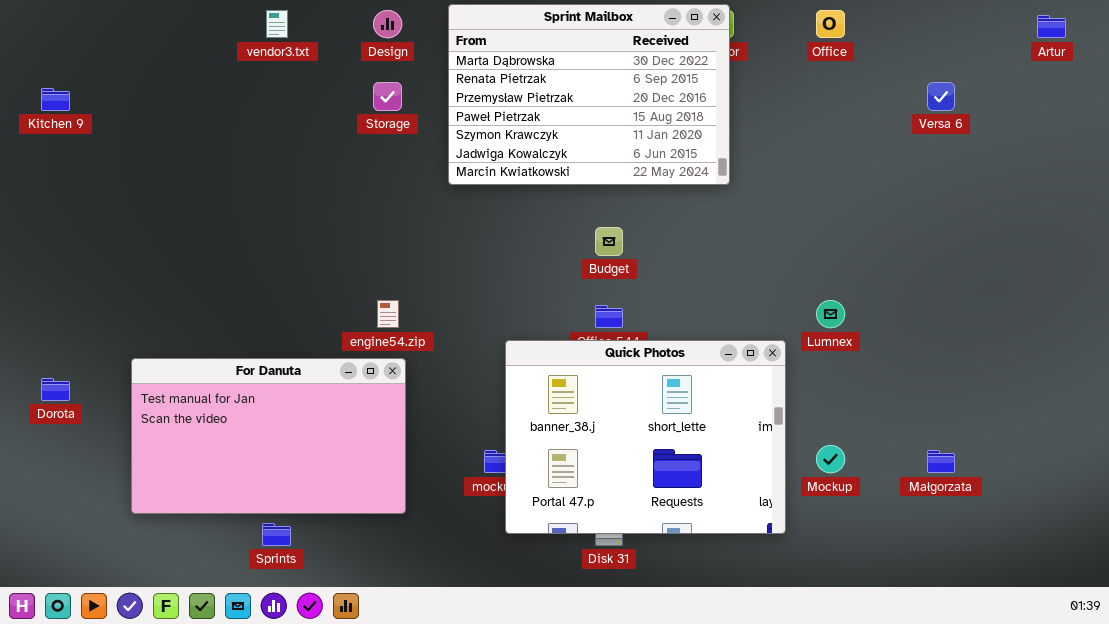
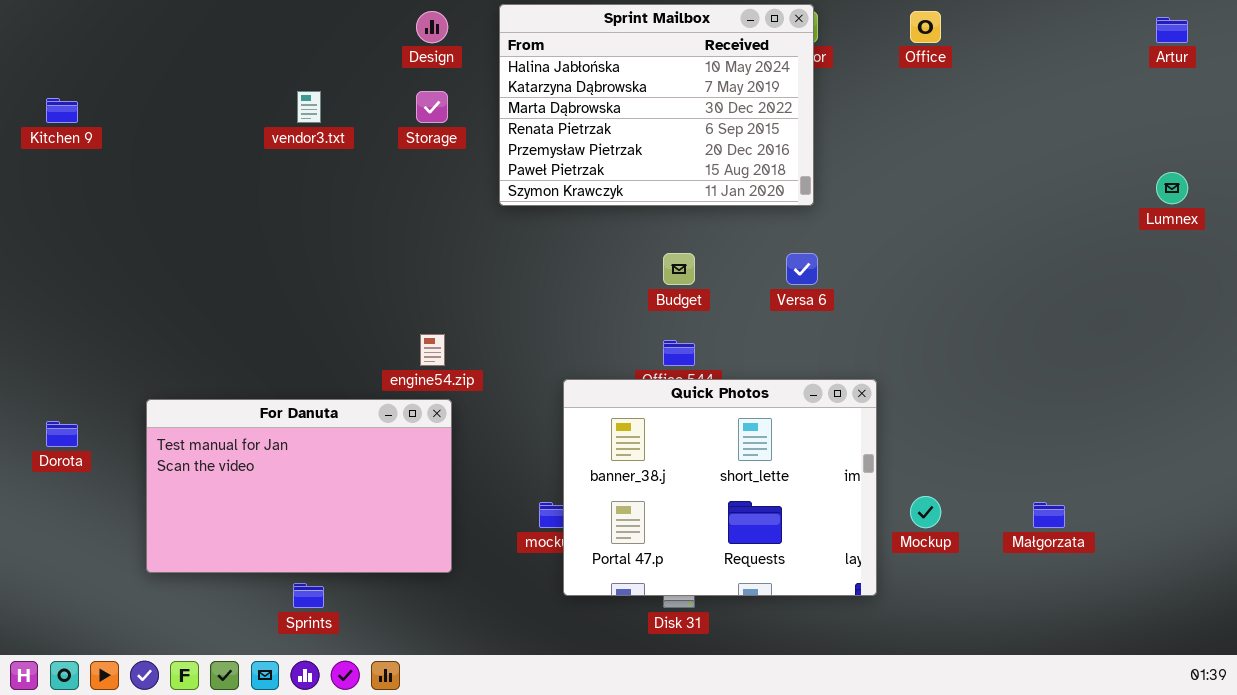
Sprint Mailbox: [448,4,730,185] -> [499,4,814,206], scrolled up 2 rows
vendor3.txt: [266,10,288,38] -> [297,91,321,123], moved
Versa 6: [927,82,955,111] -> [786,253,818,285], moved
Lumnex: [816,300,845,328] -> [1156,172,1188,204], moved

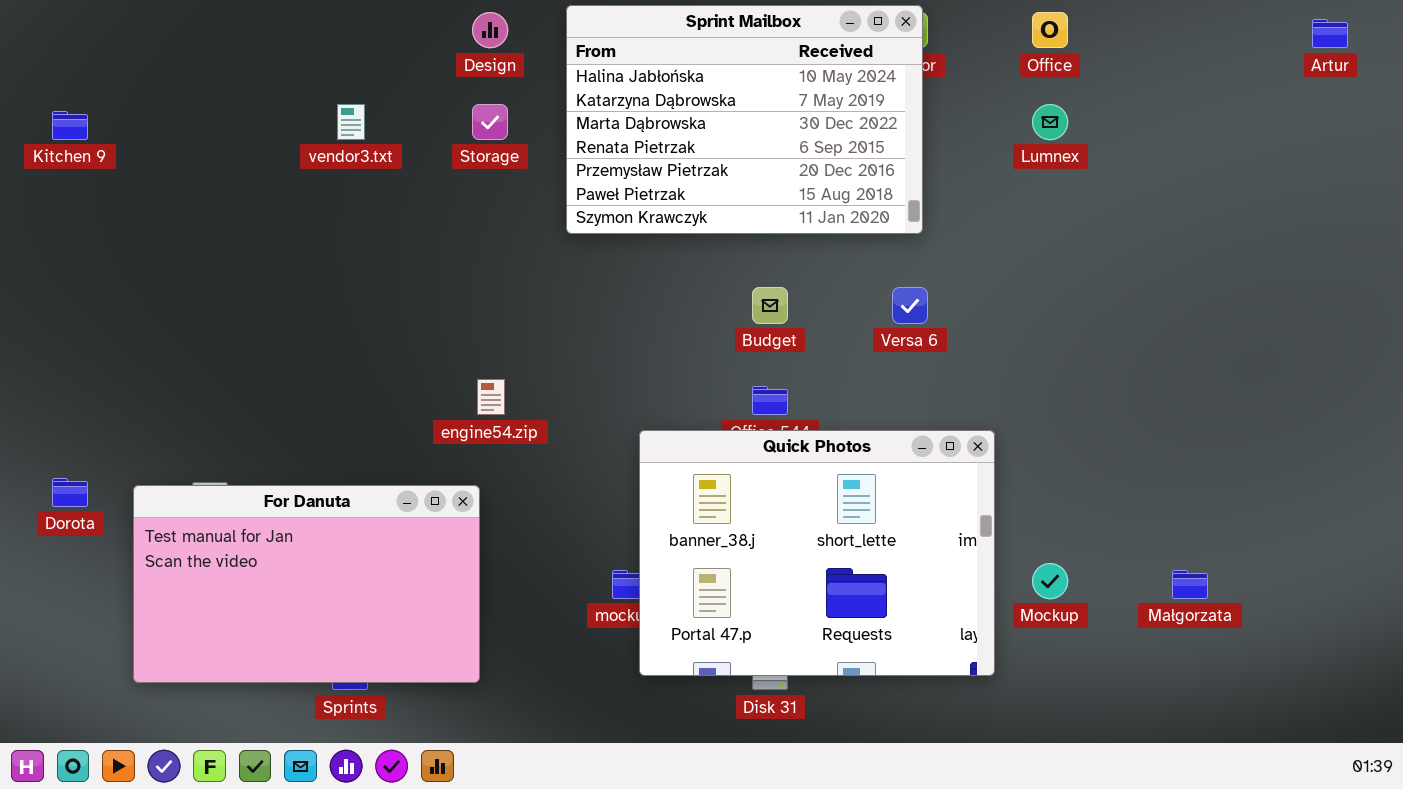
Lumnex: [1156,172,1188,204] -> [1032,104,1068,140], moved
For Danuta: [146,399,452,573] -> [133,485,480,683], moved

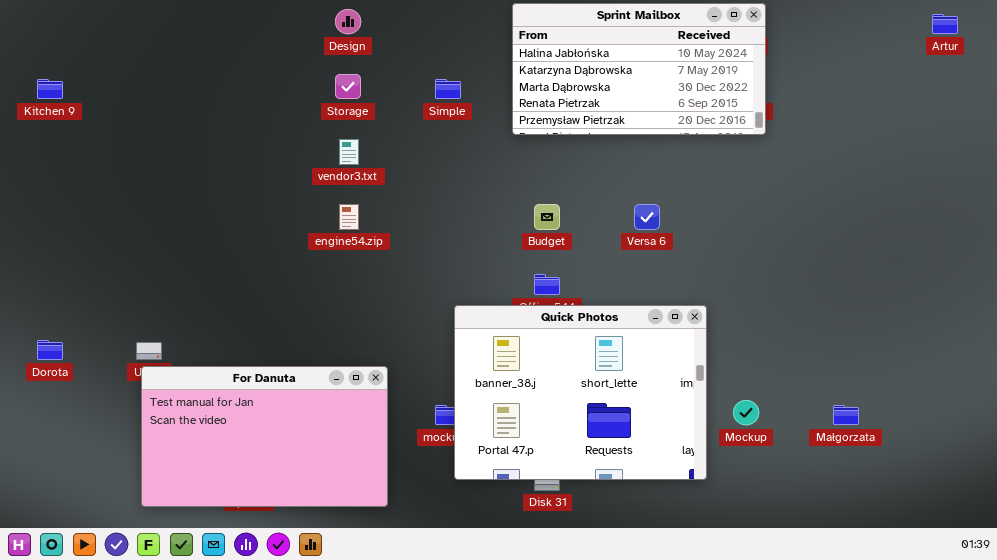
Sprint Mailbox: [566,5,923,234] -> [512,3,766,135], moved, resized
vendor3.txt: [337,104,365,140] -> [339,139,359,165], moved
engine54.zip: [477,379,505,415] -> [339,204,359,230], moved
For Danuta: [133,485,480,683] -> [141,366,388,507], moved

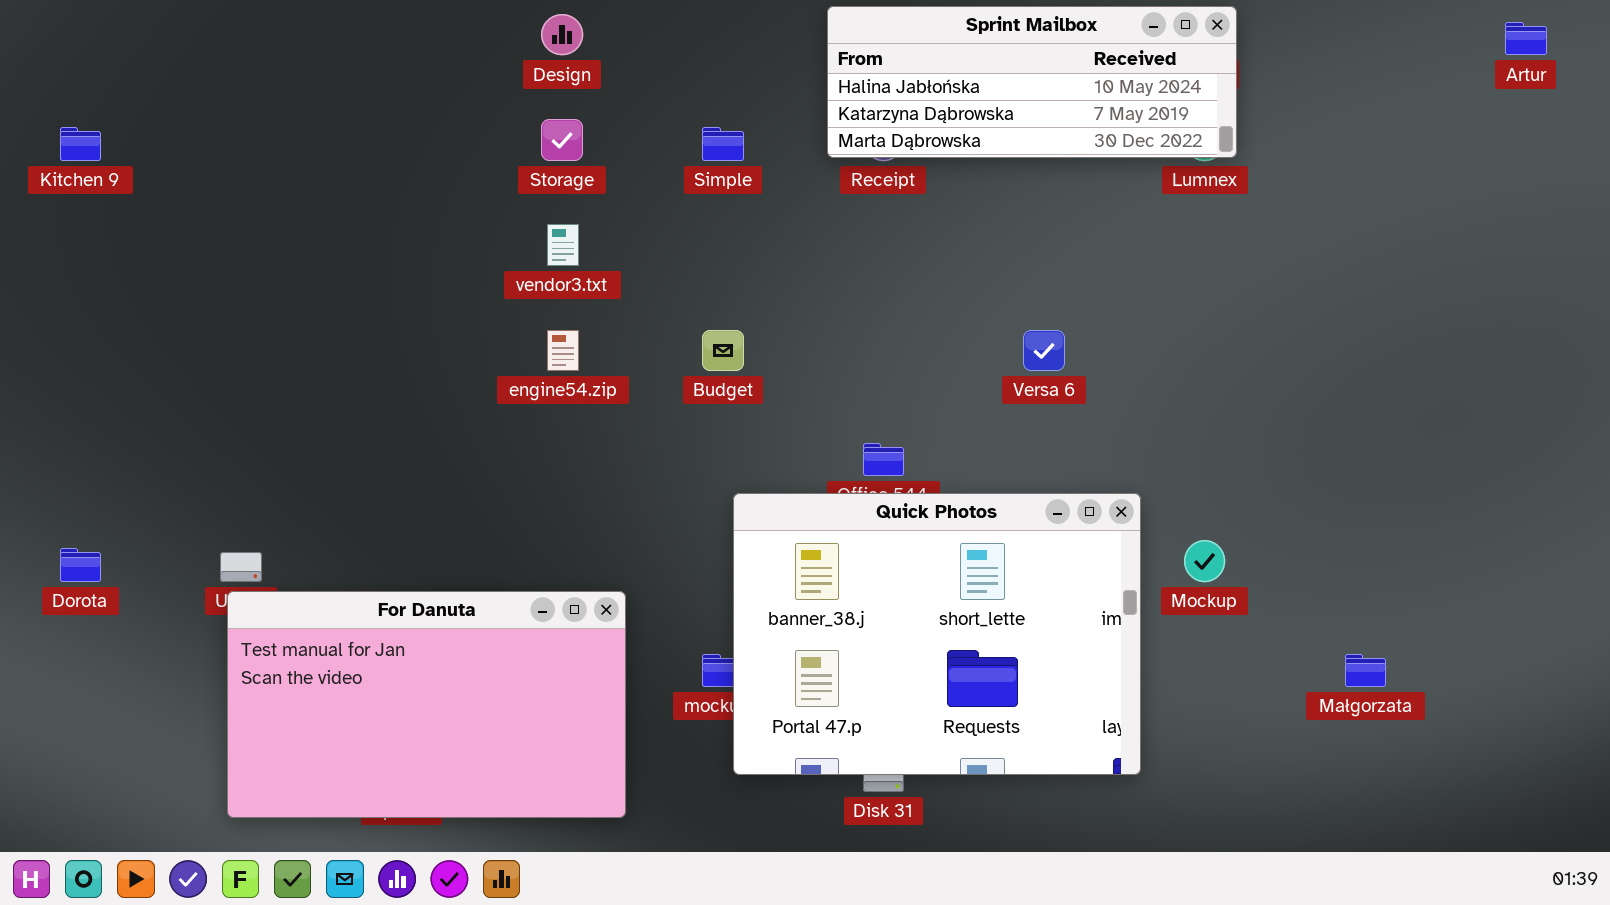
Sprint Mailbox: [512,3,766,135] -> [827,6,1237,158], resized
Budget: [534,204,560,230] -> [702,330,744,371], moved
Mockup: [733,400,759,425] -> [1184,540,1225,582], moved

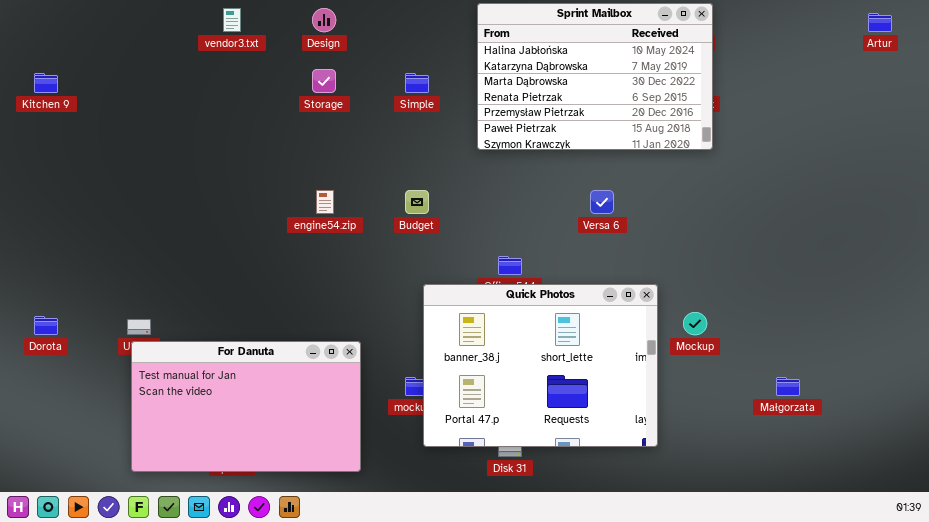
Sprint Mailbox: [827,6,1237,158] -> [477,3,713,150], resized
vendor3.txt: [547,224,579,266] -> [223,8,241,32], moved

